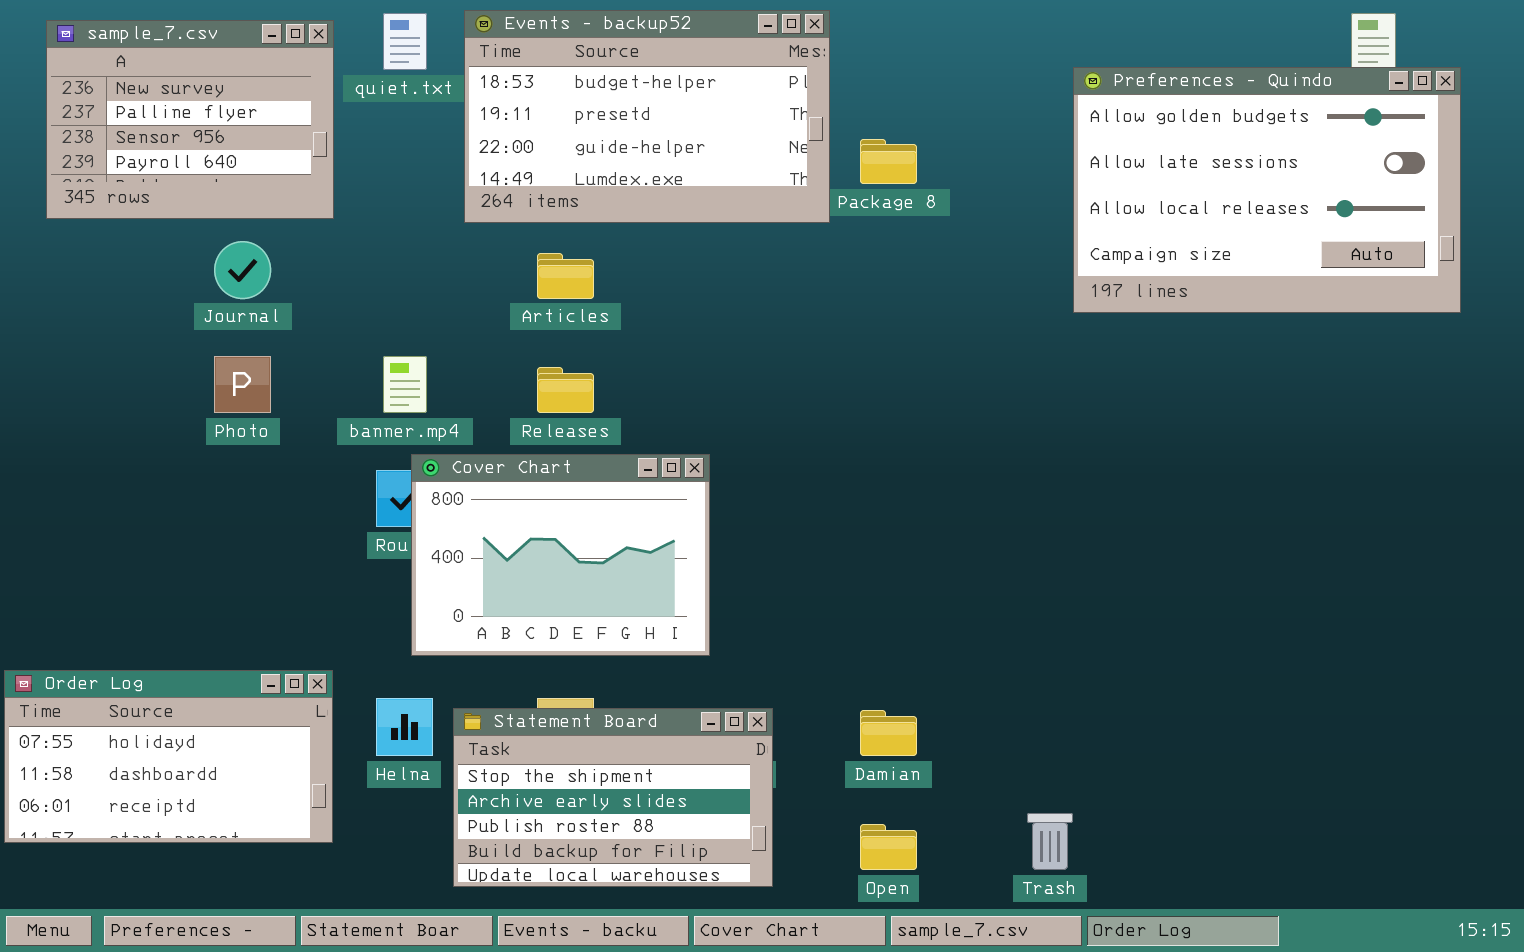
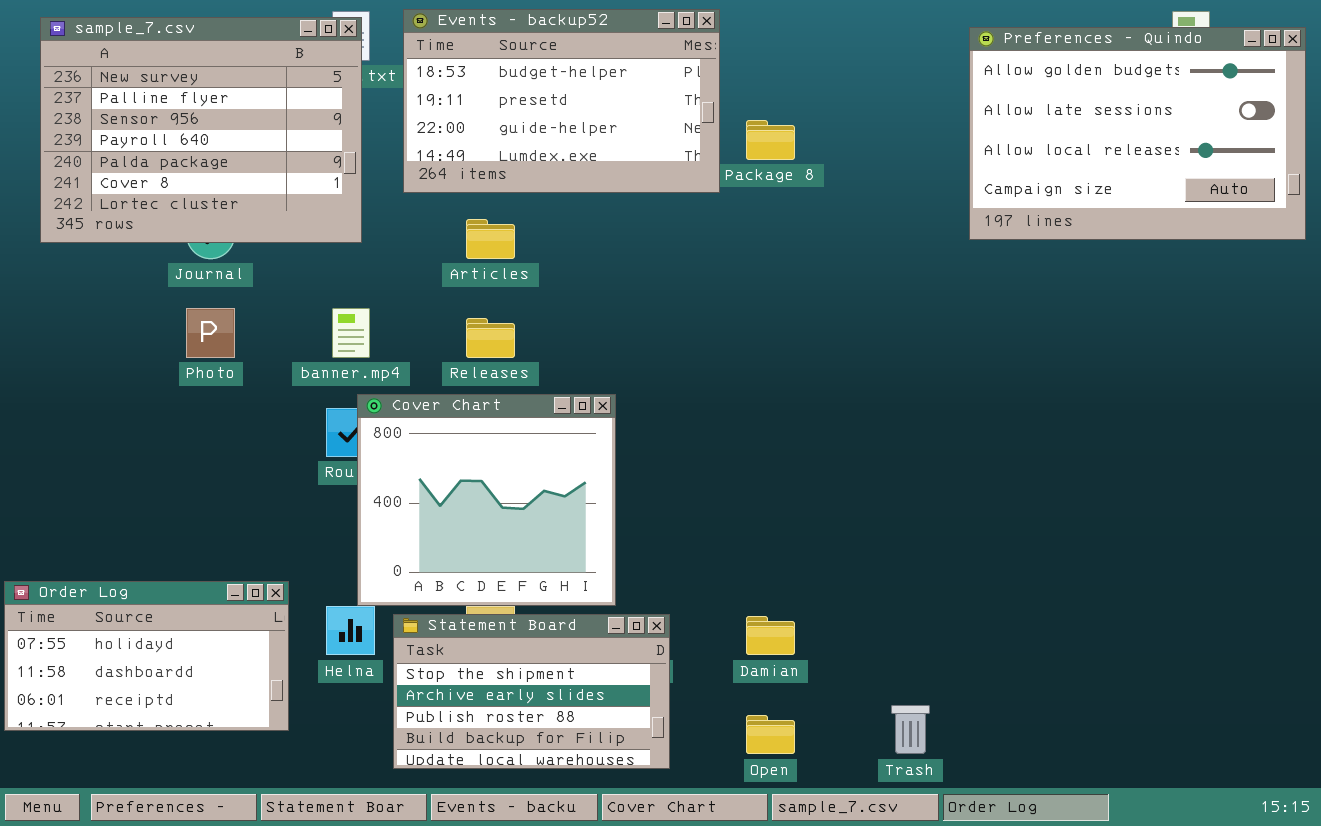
sample_7.csv: [46,20,334,219] -> [40,17,362,243], resized
Preferences - Quindo: [1073,67,1461,313] -> [969,27,1306,240], moved
Cover Chart: [411,454,710,656] -> [357,394,616,606], resized

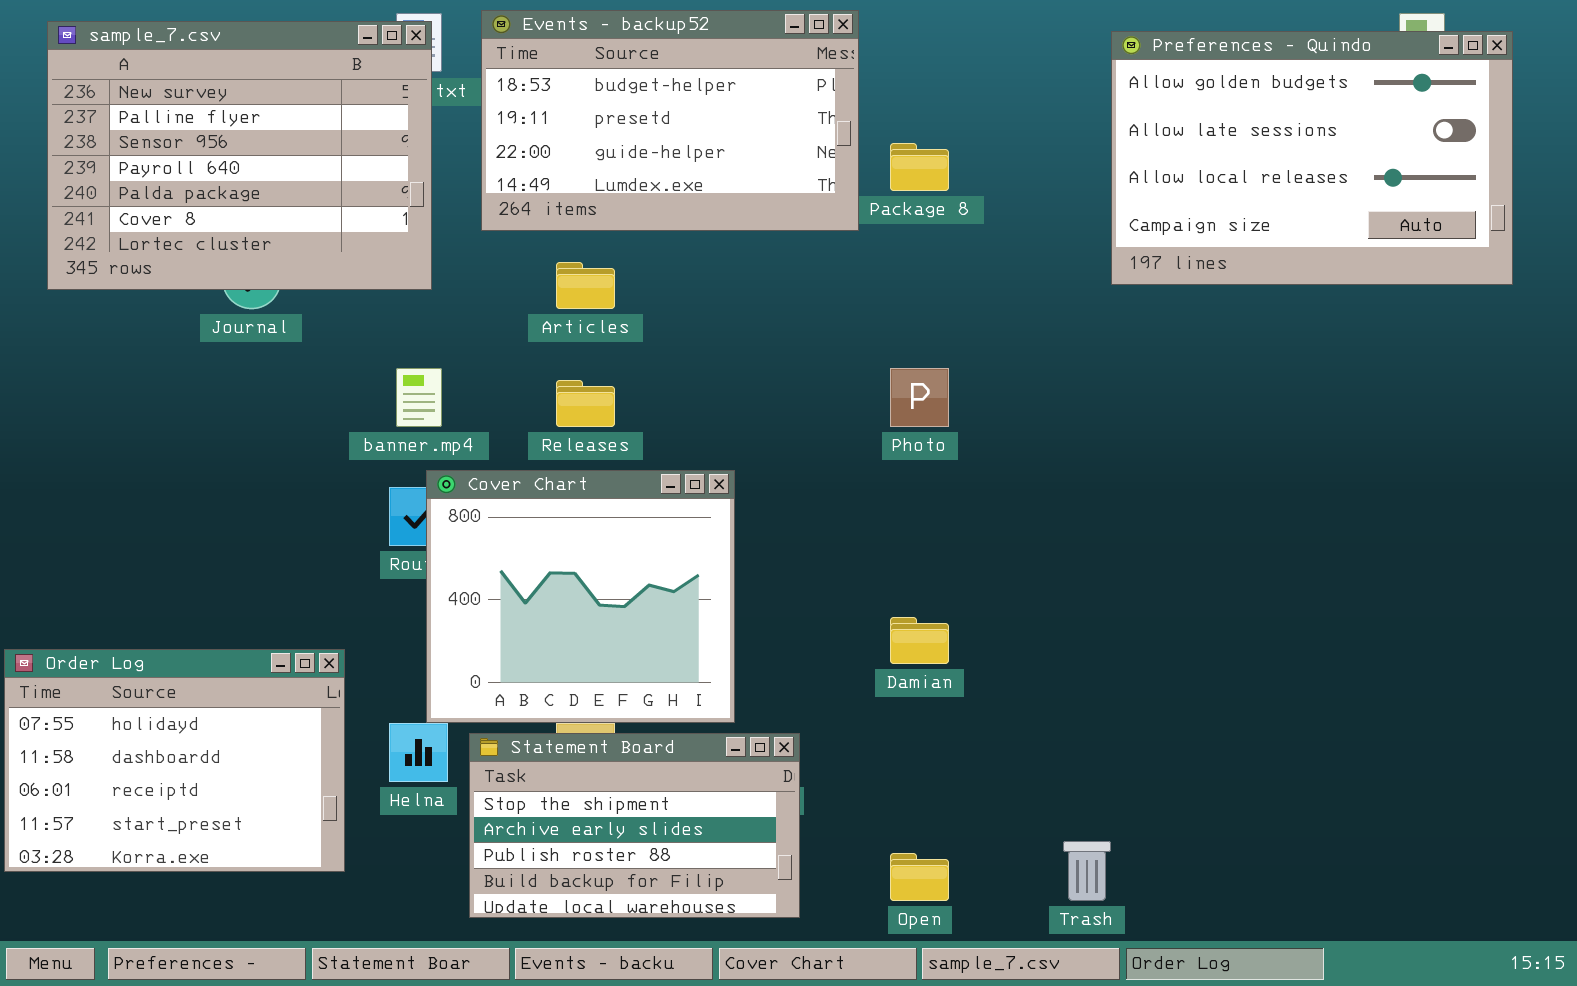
Preferences - Quindo: [969,27,1306,240] -> [1111,31,1513,285], moved
Photo: [186,308,235,358] -> [890,368,949,427], moved
Order Log: [4,581,289,731] -> [4,649,345,872], resized
Damian: [746,616,795,655] -> [890,617,949,664], moved

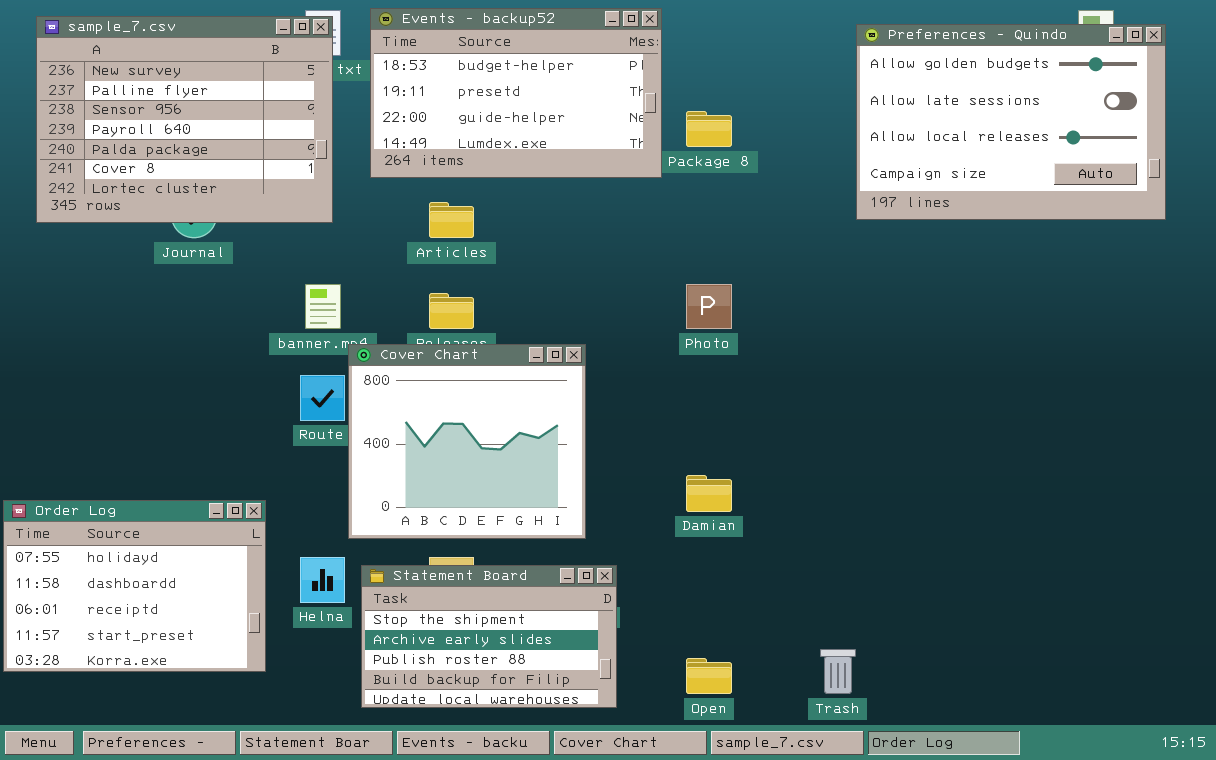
Cover Chart: [426,470,735,723] -> [348,344,586,539], moved

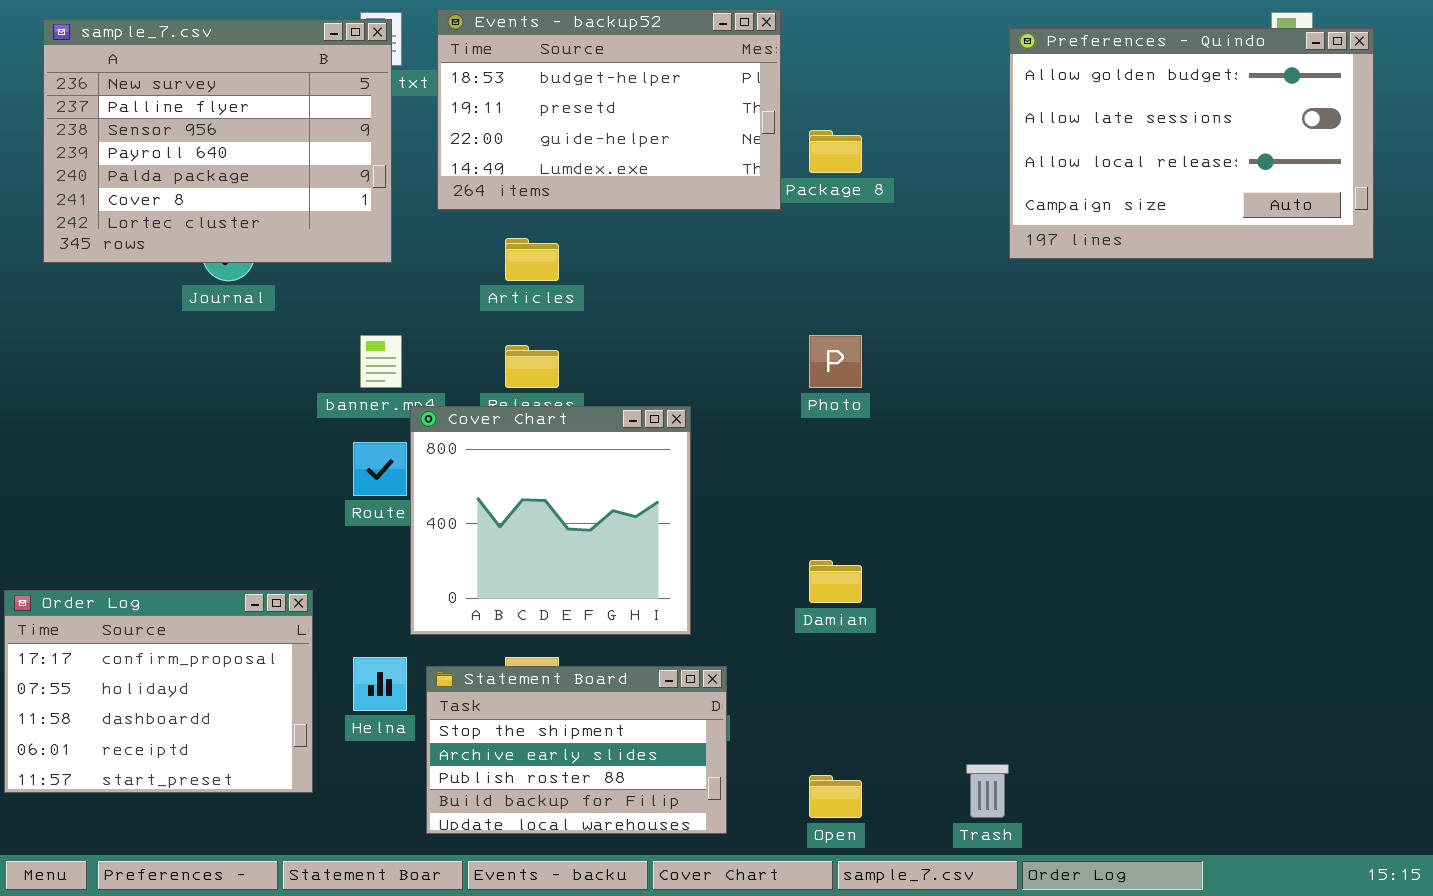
Order Log: [3,500,266,672] -> [4,590,313,793], scrolled up 1 row

